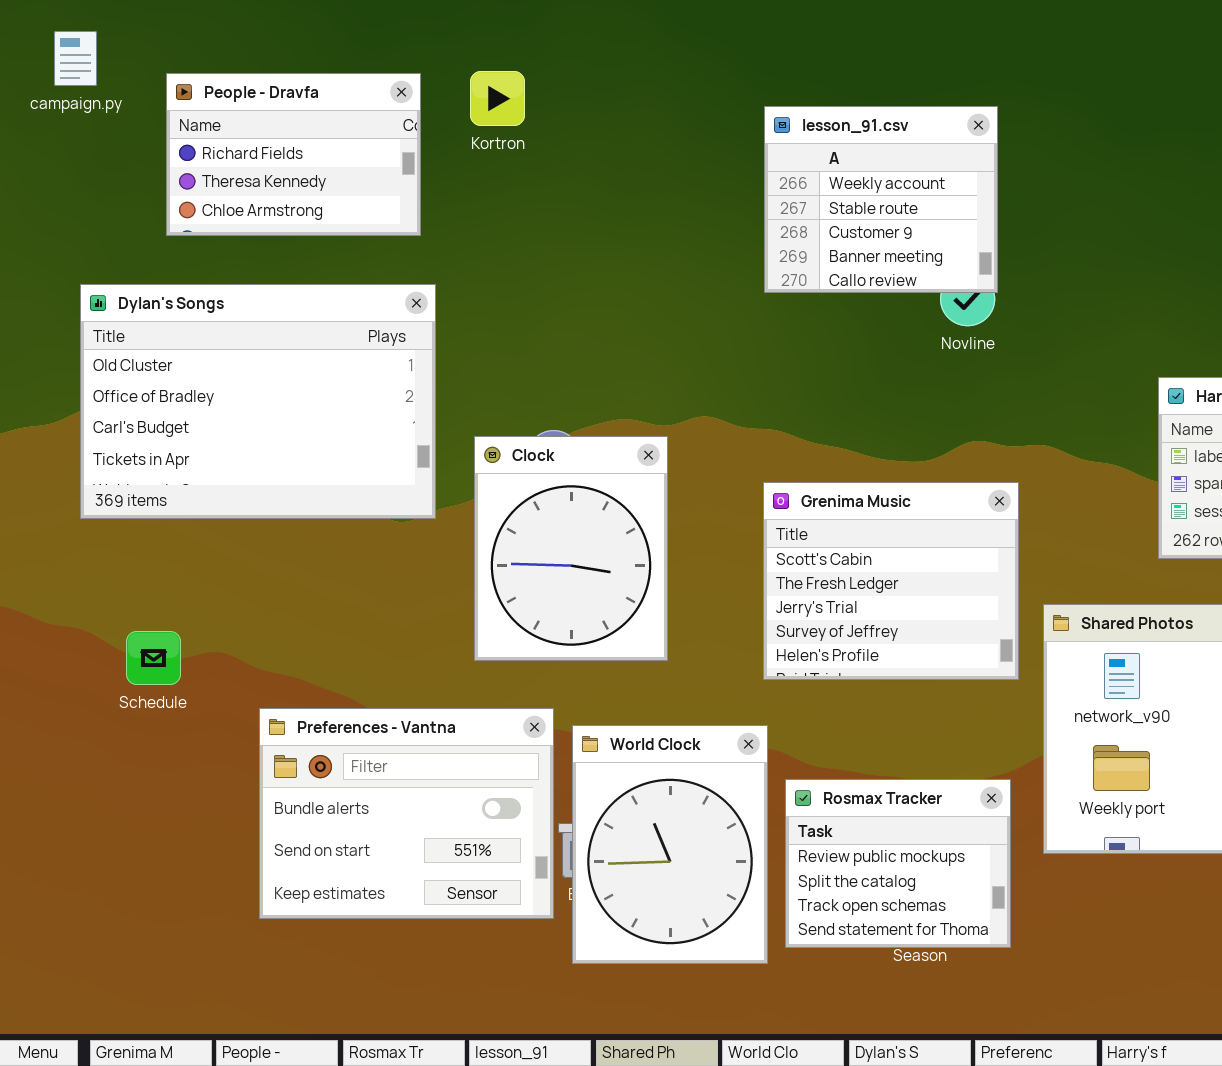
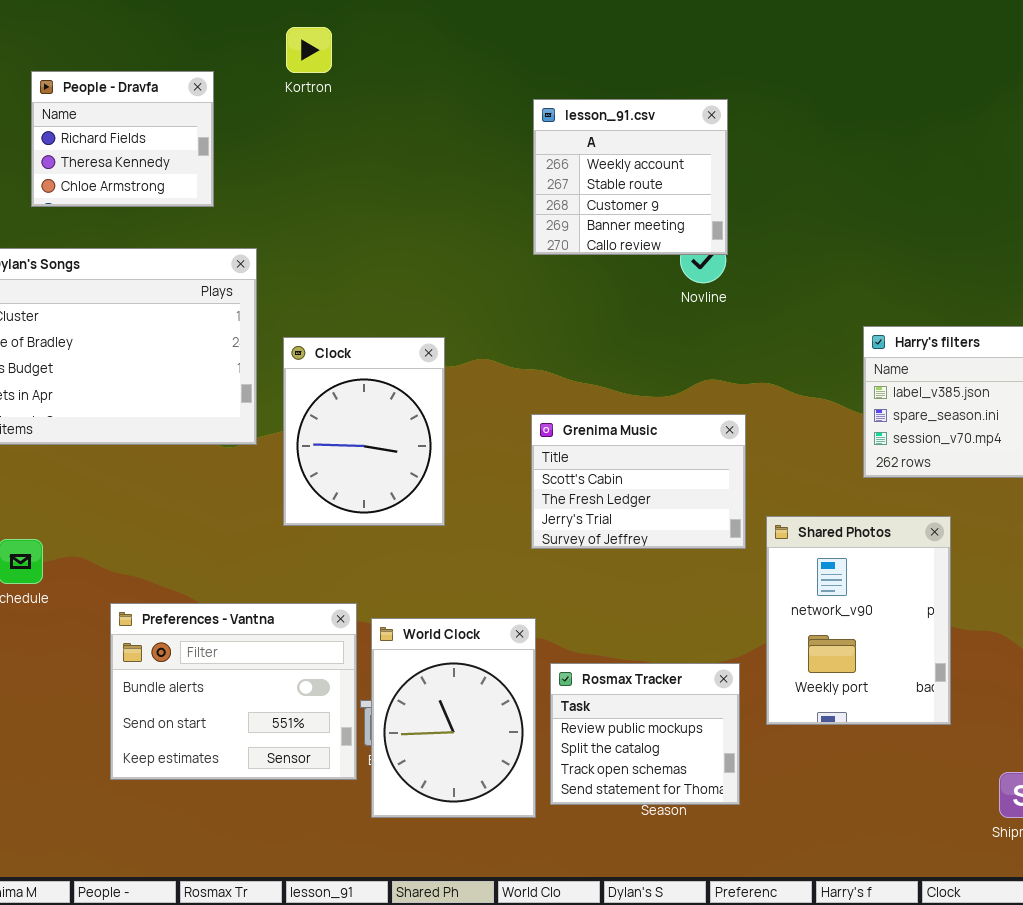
Kortron: [470,71,525,126] -> [286,27,332,73], moved
People - Dravfa: [166,73,421,236] -> [31,71,214,207], resized
Clock: [474,436,668,661] -> [283,337,445,526], moved
Grenima Music: [763,482,1019,680] -> [531,414,746,549], resized

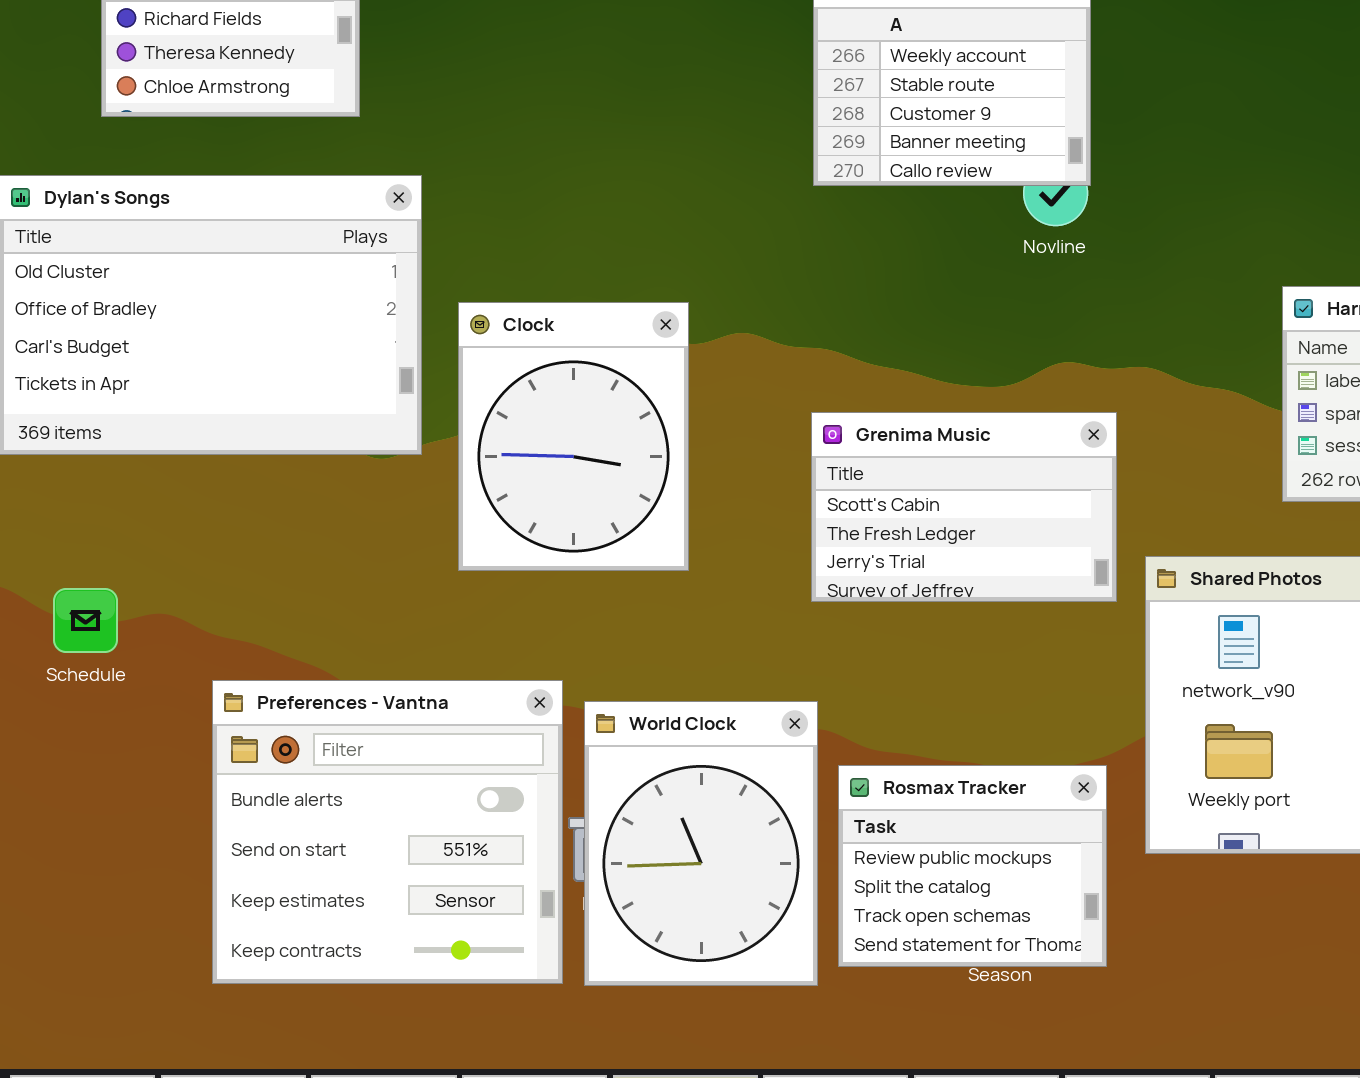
Preferences - Vantna: [110,603,357,780] -> [212,680,563,984], resized

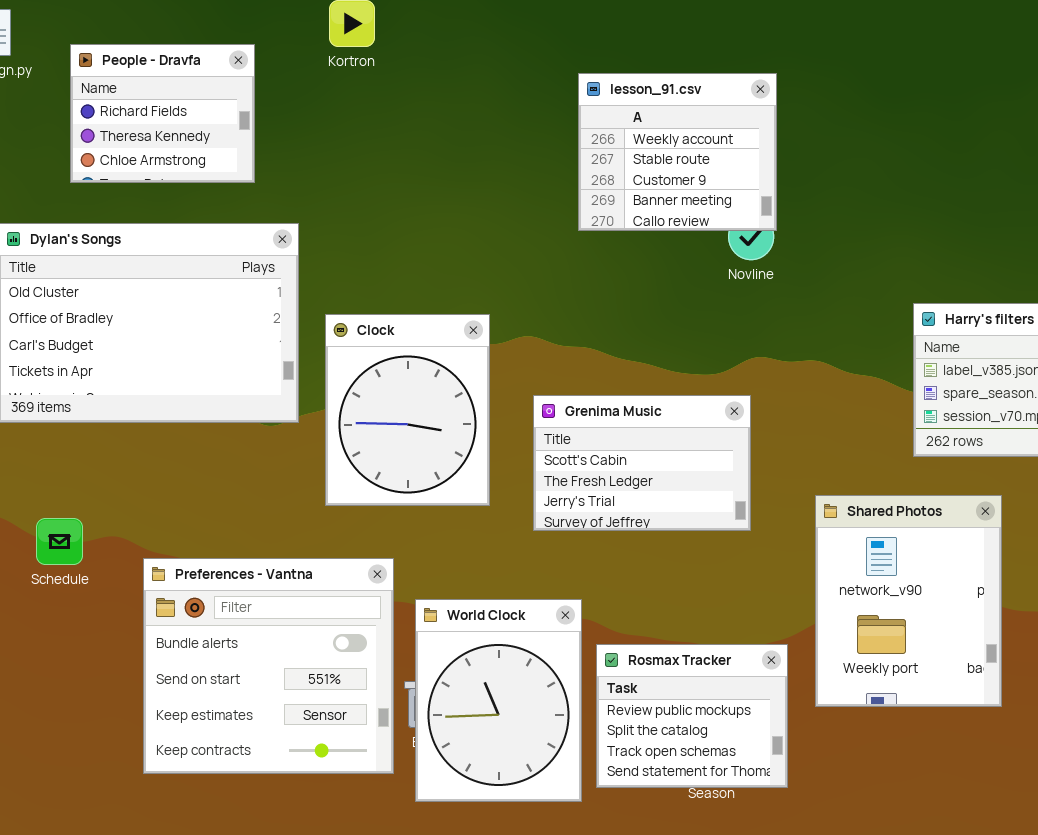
Grenima Music: [811,412,1117,602] -> [533,395,751,531], moved
Preferences - Vantna: [212,680,563,984] -> [143,558,394,774], moved

